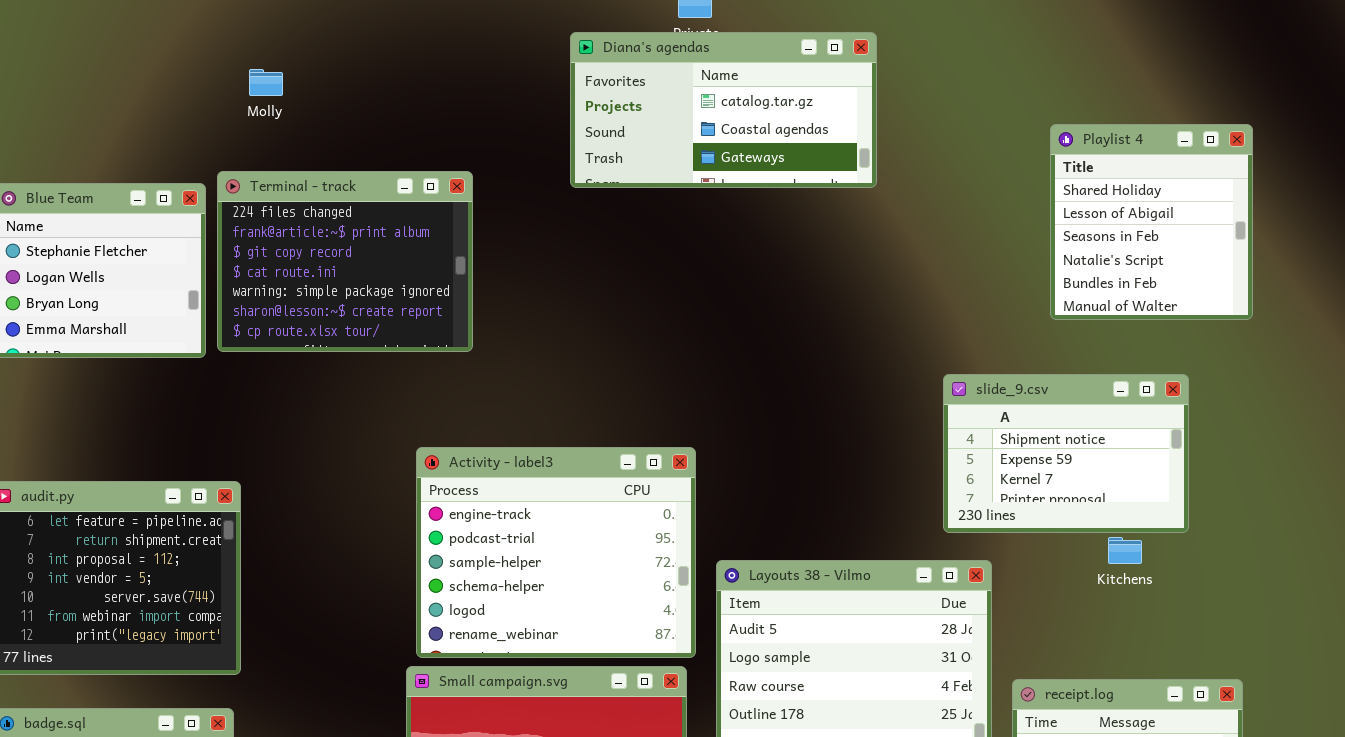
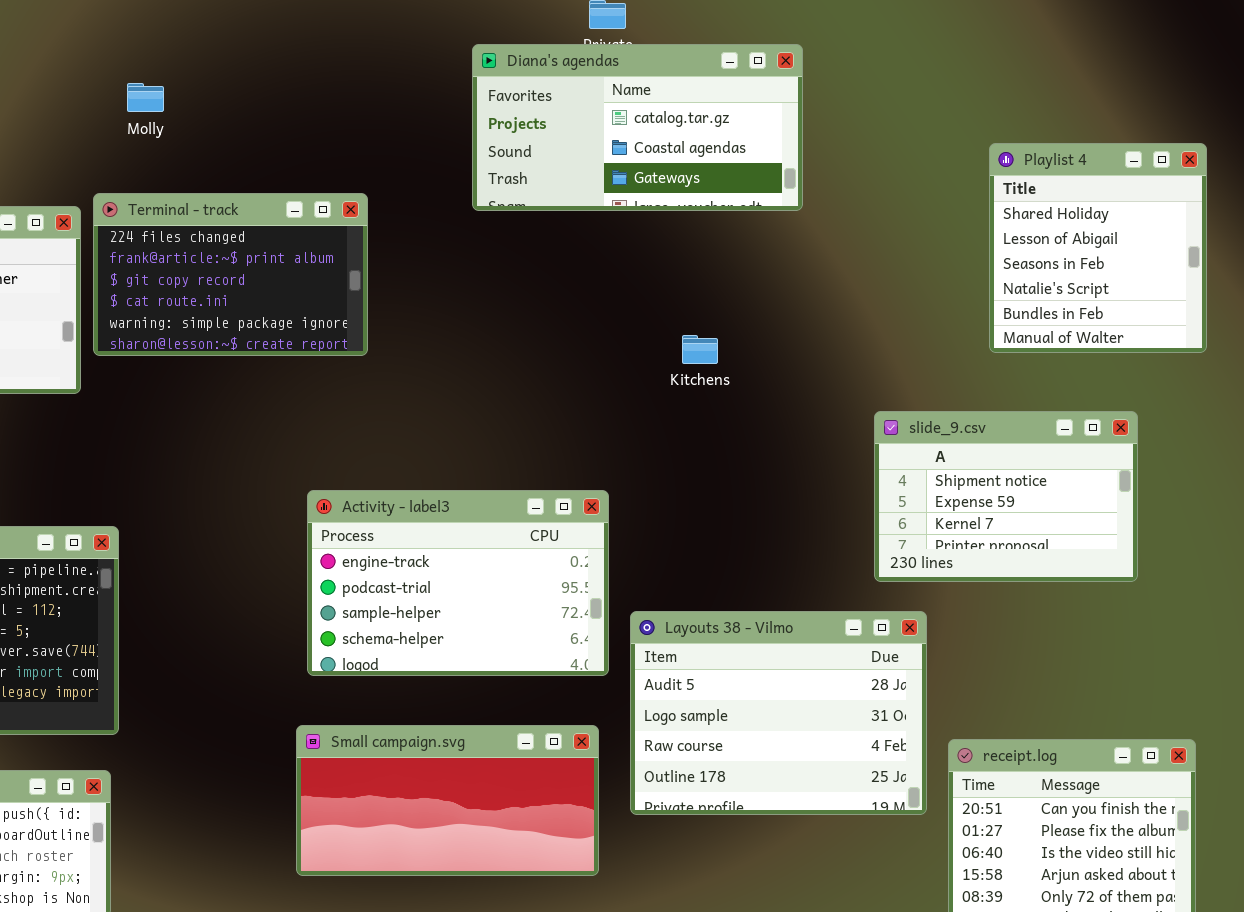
Terminal - track: [217,171,473,352] -> [93,193,368,356], resized
Activity - label3: [416,447,696,658] -> [307,490,609,676], resized
Kitchens: [1108,537,1142,564] -> [682,335,718,364], moved

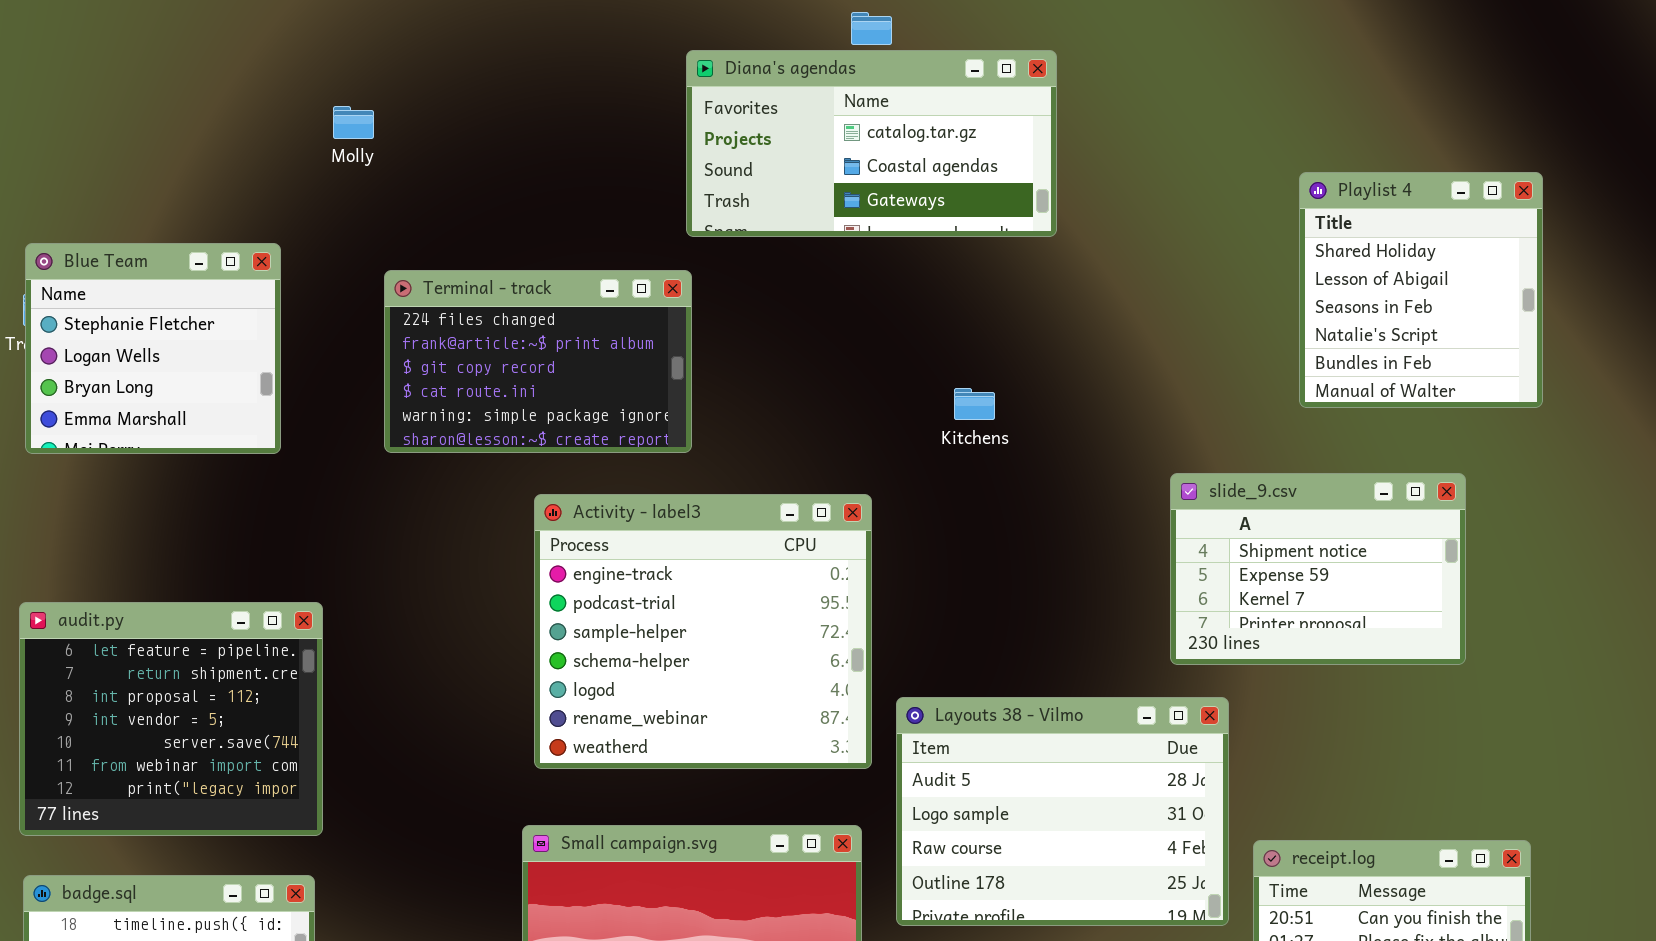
Diana's agendas: [472,44,803,211] -> [686,50,1057,237], moved
Terminal - track: [93,193,368,356] -> [384,270,692,453], moved
Activity - label3: [307,490,609,676] -> [534,494,872,769], resized

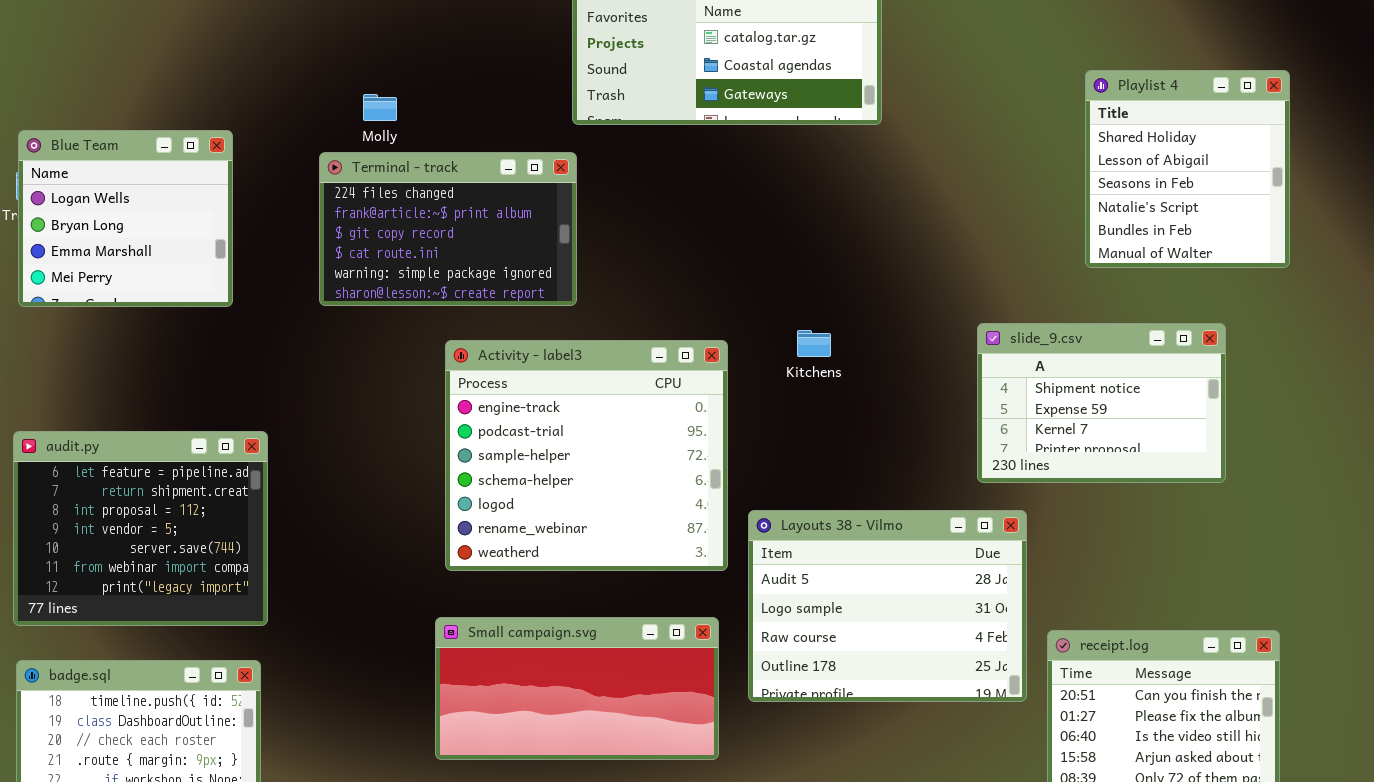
Molly: [333,106,374,139] -> [363,94,397,121], moved
Blue Team: [25,243,281,454] -> [18,130,233,307], scrolled down 1 row
Kitchens: [954,388,995,420] -> [797,330,831,357], moved

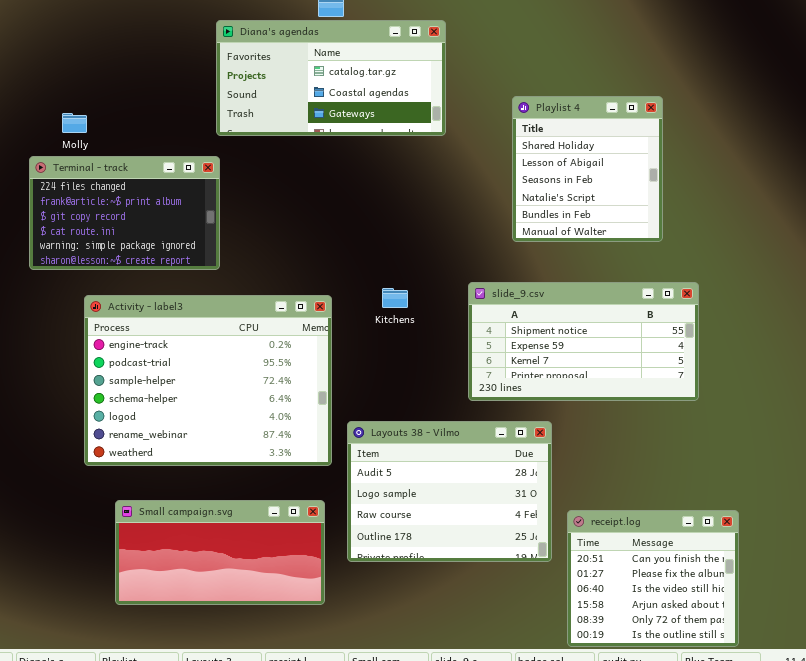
Playlist 4: [1085,70,1290,268] -> [512,96,663,242], moved
slide_9.csv: [977,323,1226,483] -> [468,282,699,401], resized
Activity - label3: [445,340,728,571] -> [84,295,332,466], resized

